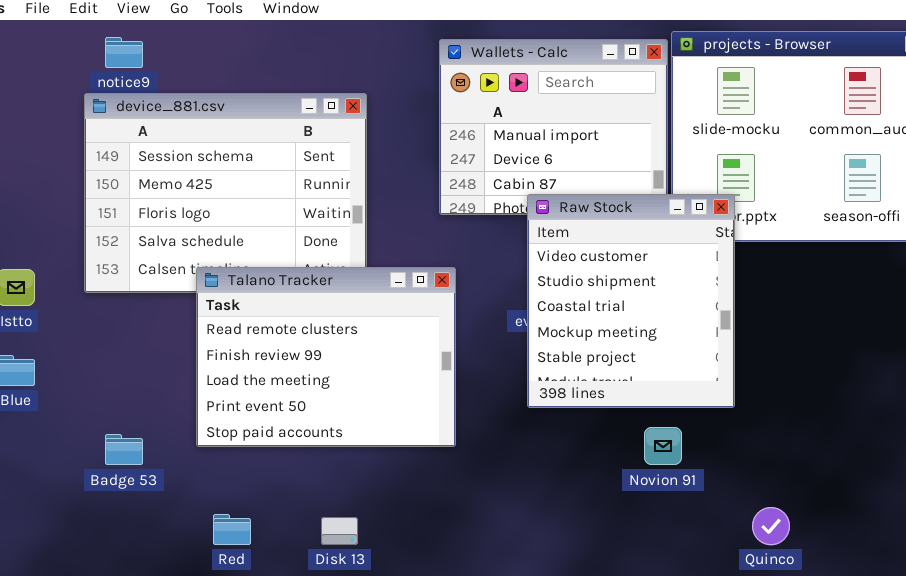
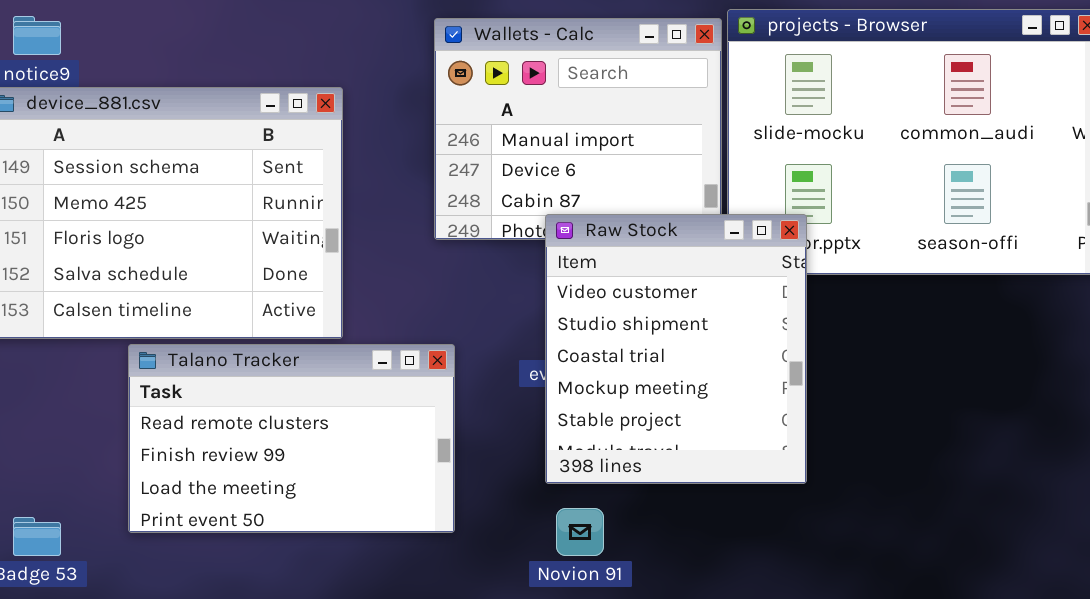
Talano Tracker: [196,267,456,447] -> [128,344,455,533], resized
Novion 91: [644,427,682,465] -> [556,508,604,556], moved

